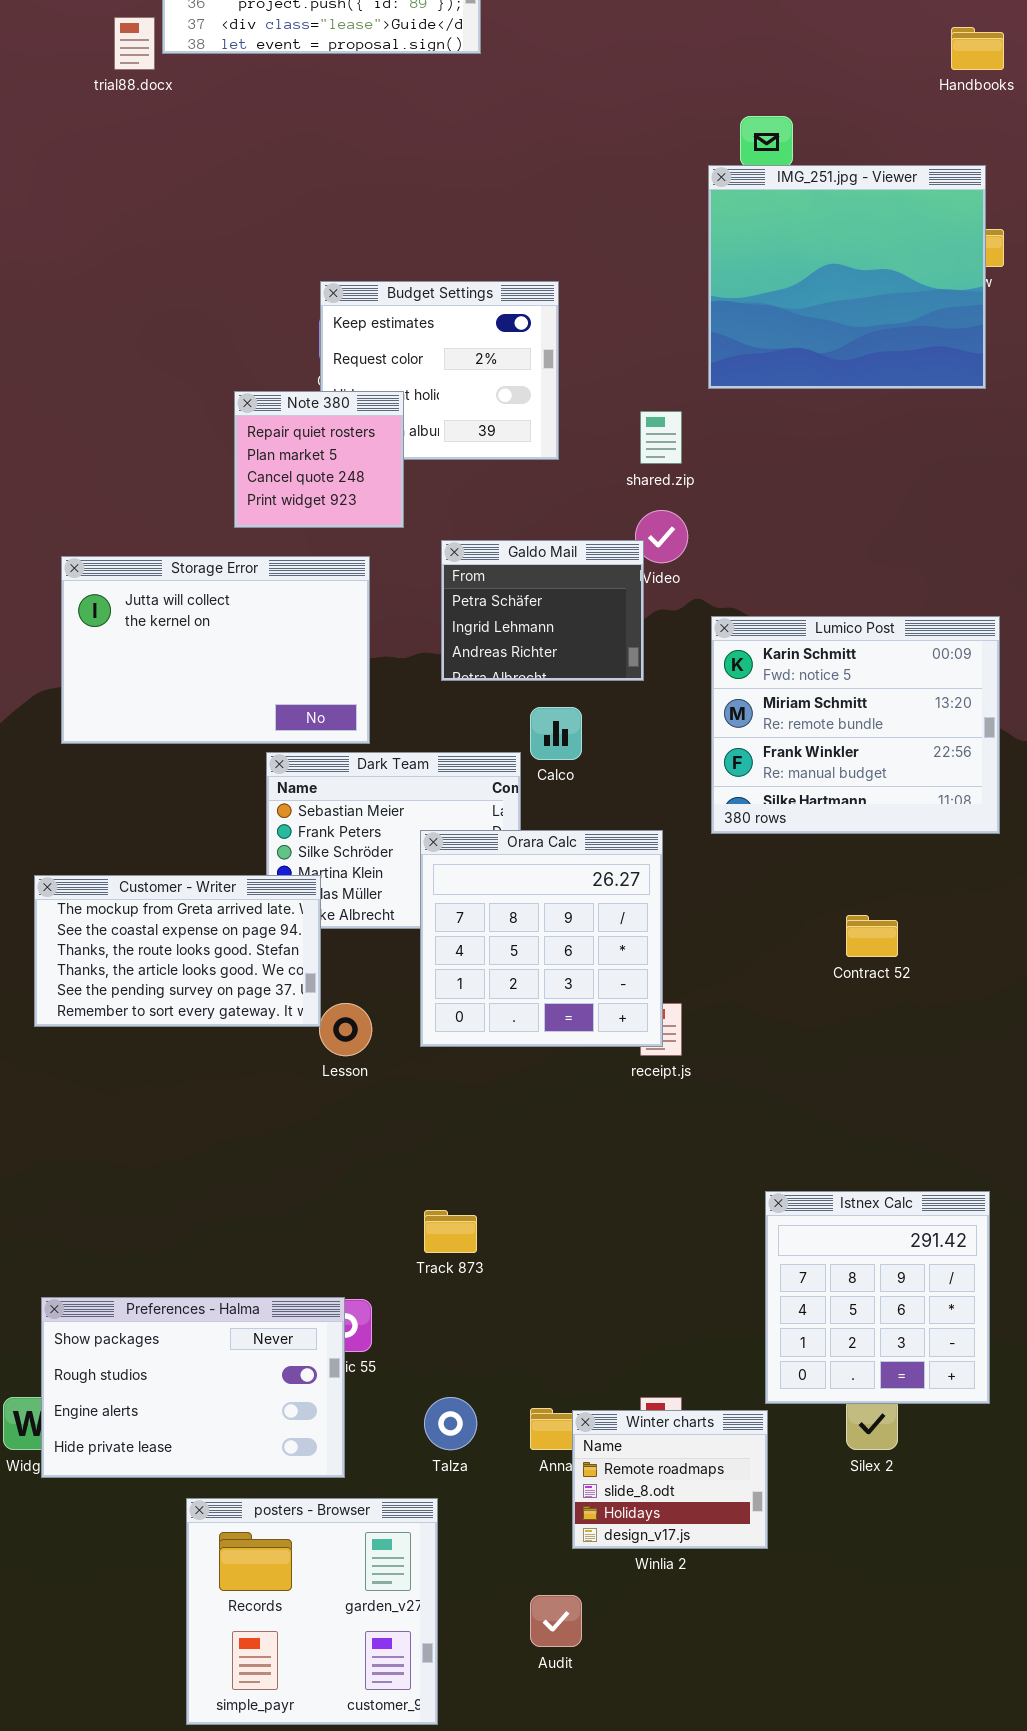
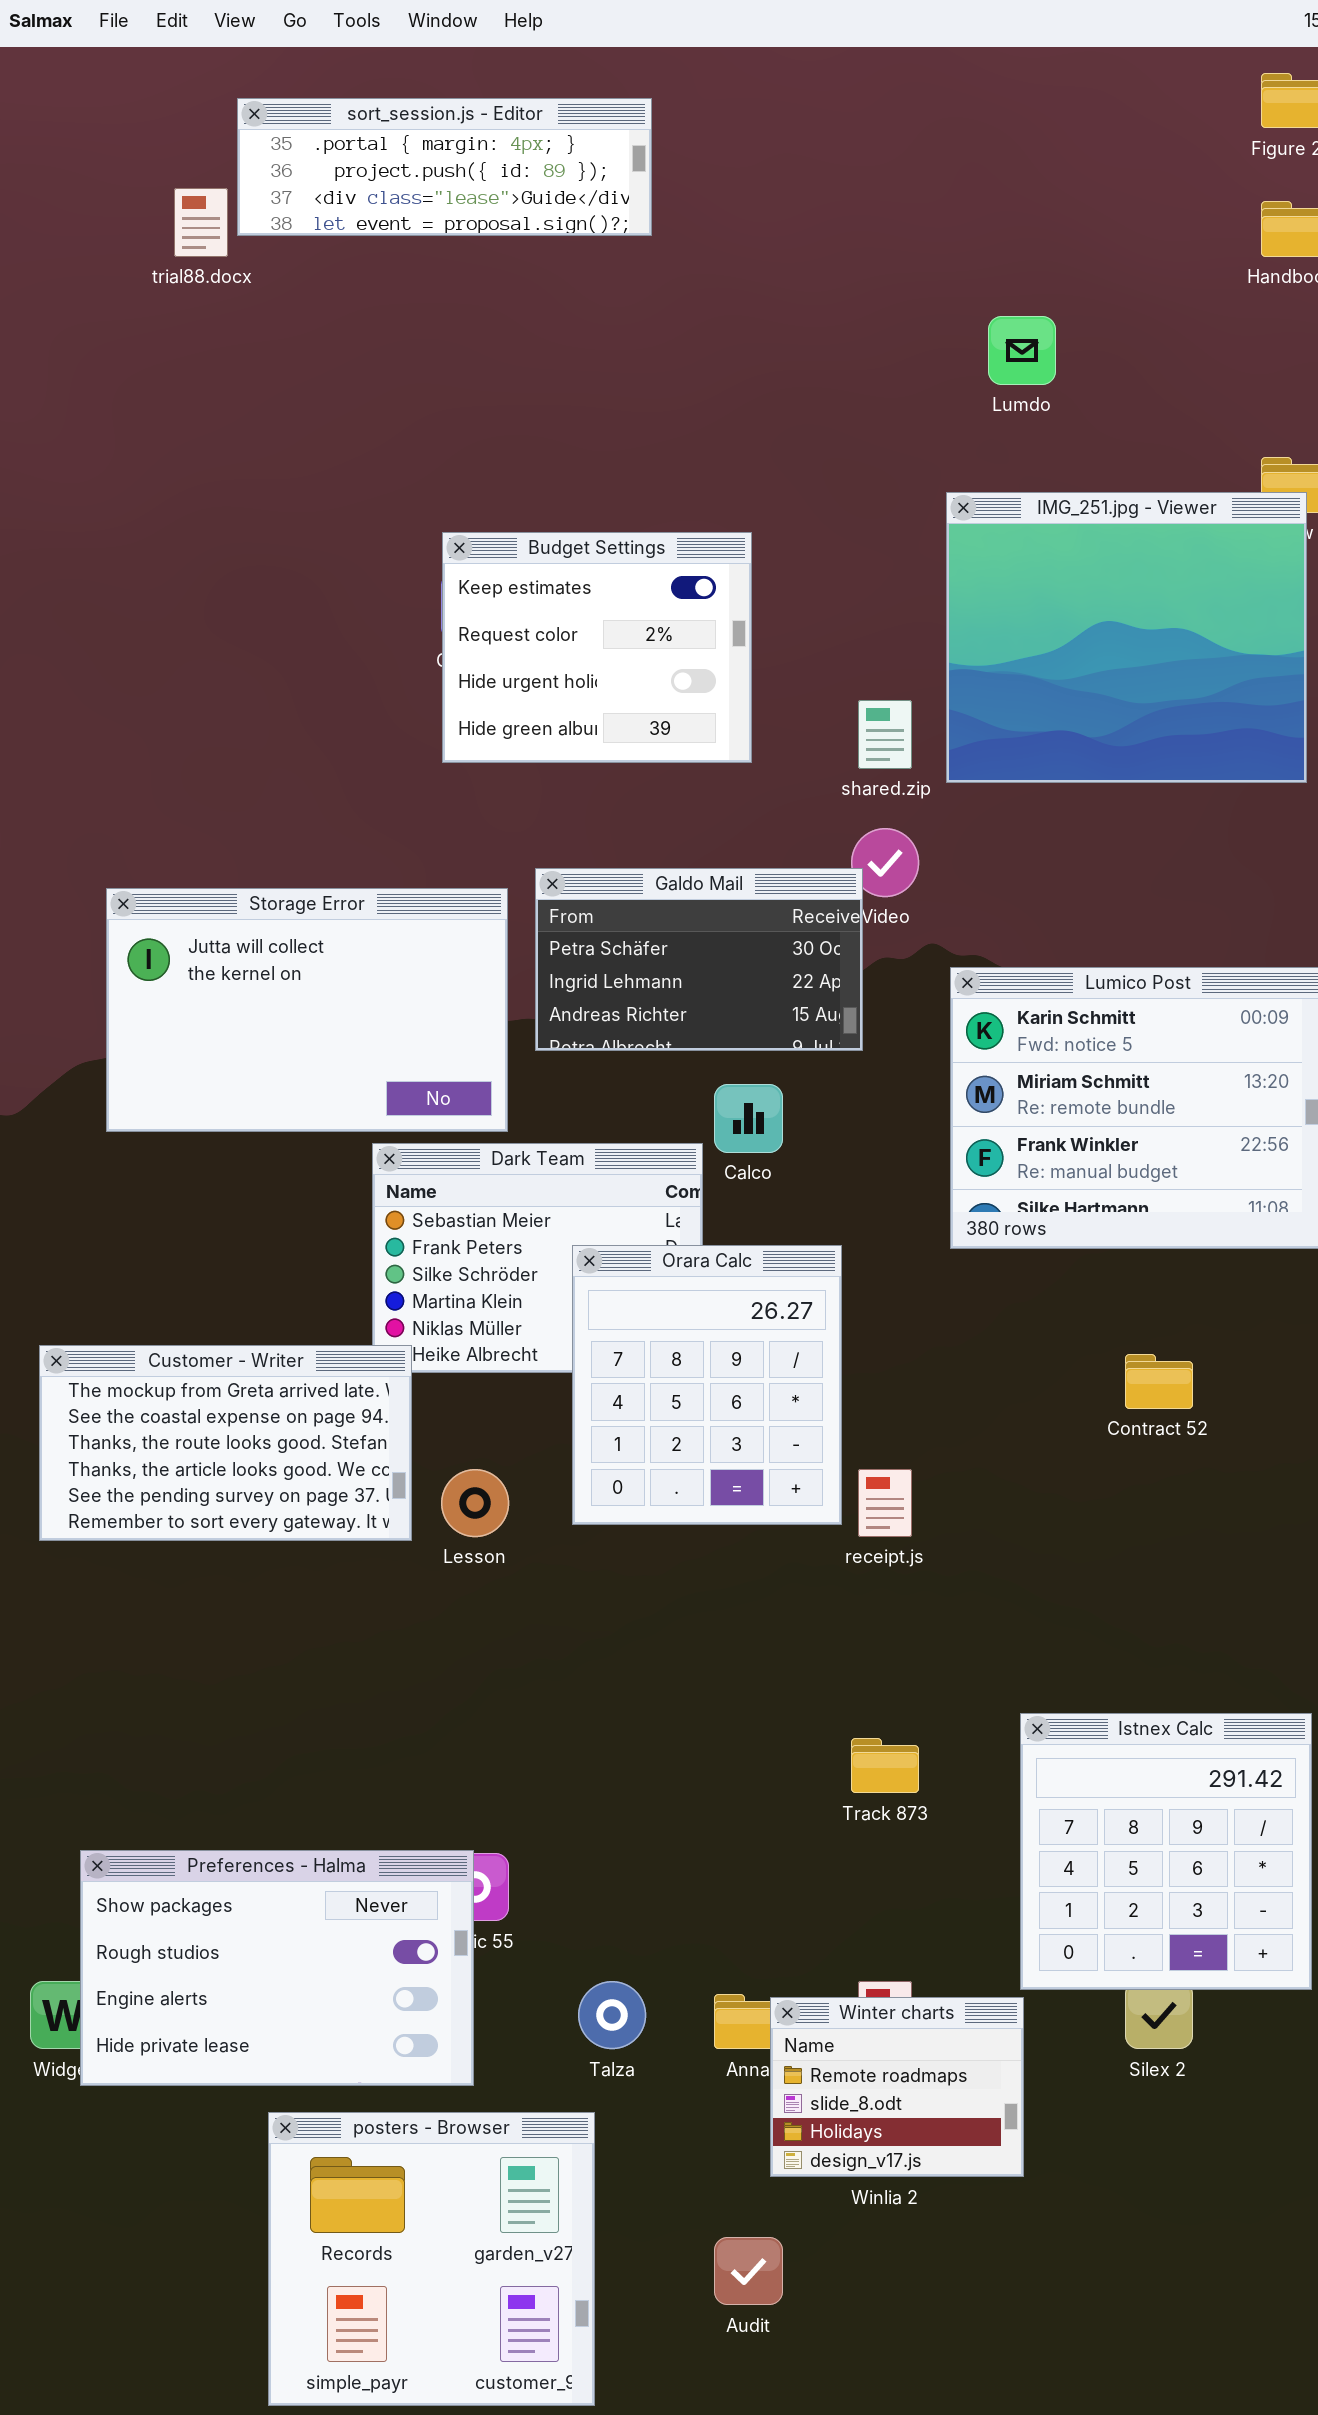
IMG_251.jpg - Viewer: [708,165,986,389] -> [946,492,1307,783], moved
Note 380: [234,391,404,528] -> none, closed
Galdo Mail: [441,540,644,681] -> [535,868,863,1051], resized
Orara Calc: [420,830,663,1047] -> [572,1245,842,1525], resized
Customer - Writer: [34,875,321,1027] -> [39,1345,412,1541], moved
Track 873: [424,1210,477,1253] -> [851,1738,919,1793], moved

